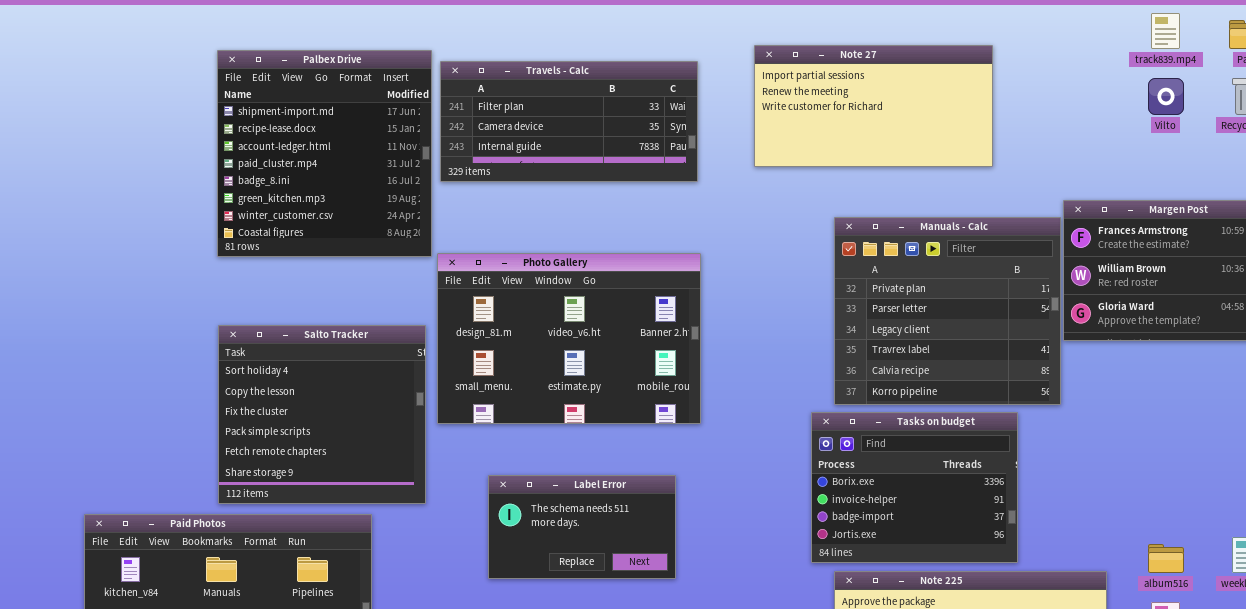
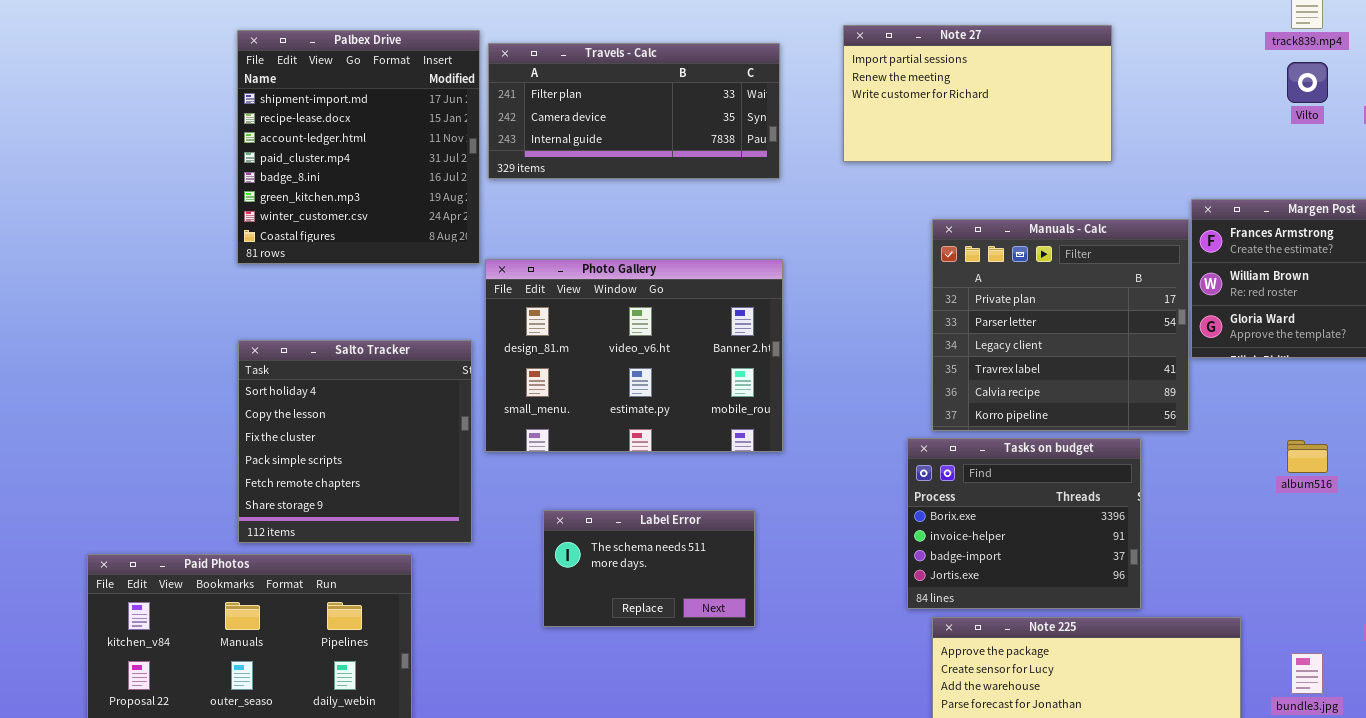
album516: [1148,544,1184,573] -> [1287,440,1328,473], moved

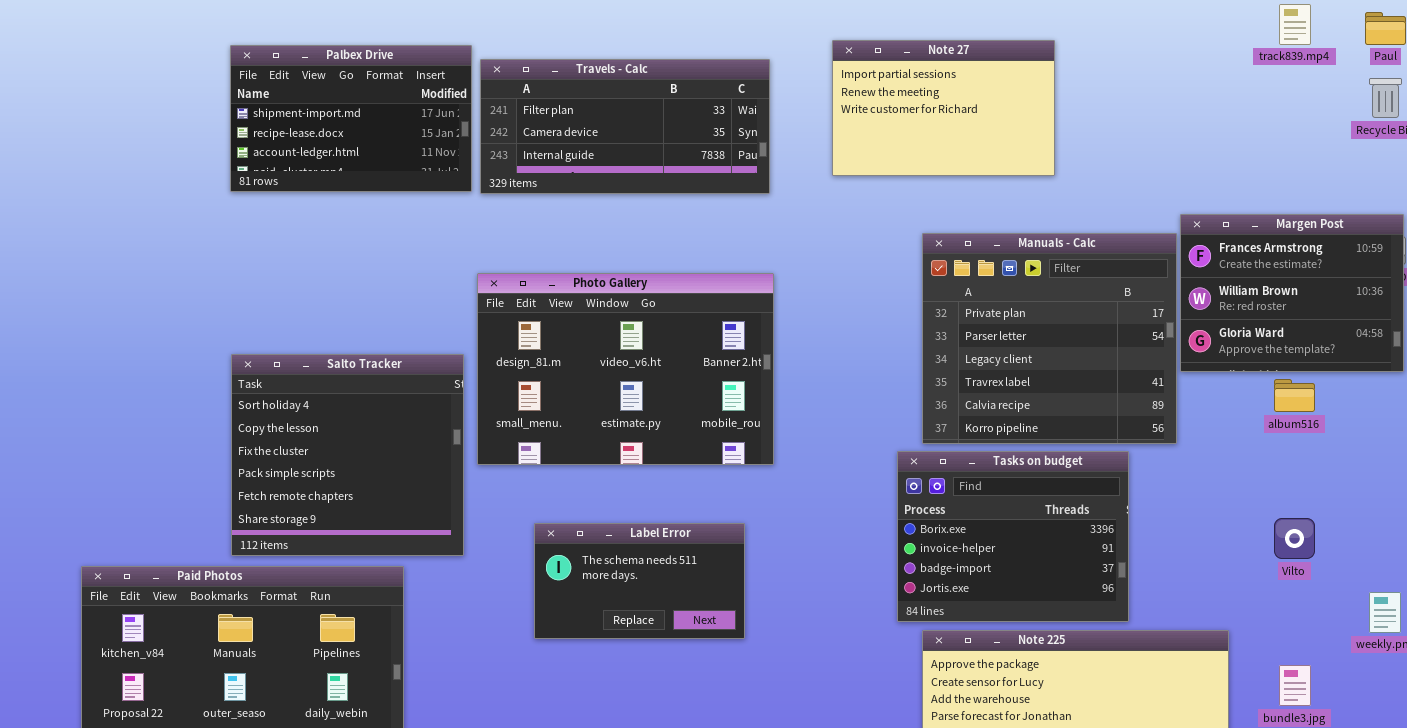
Note 27: [843,25,1112,162] -> [832,40,1055,176], resized
Palbex Drive: [237,30,480,264] -> [230,45,472,192], resized
Vilto: [1287,62,1328,103] -> [1274,518,1315,559], moved
album516: [1287,440,1328,473] -> [1274,379,1315,412], moved

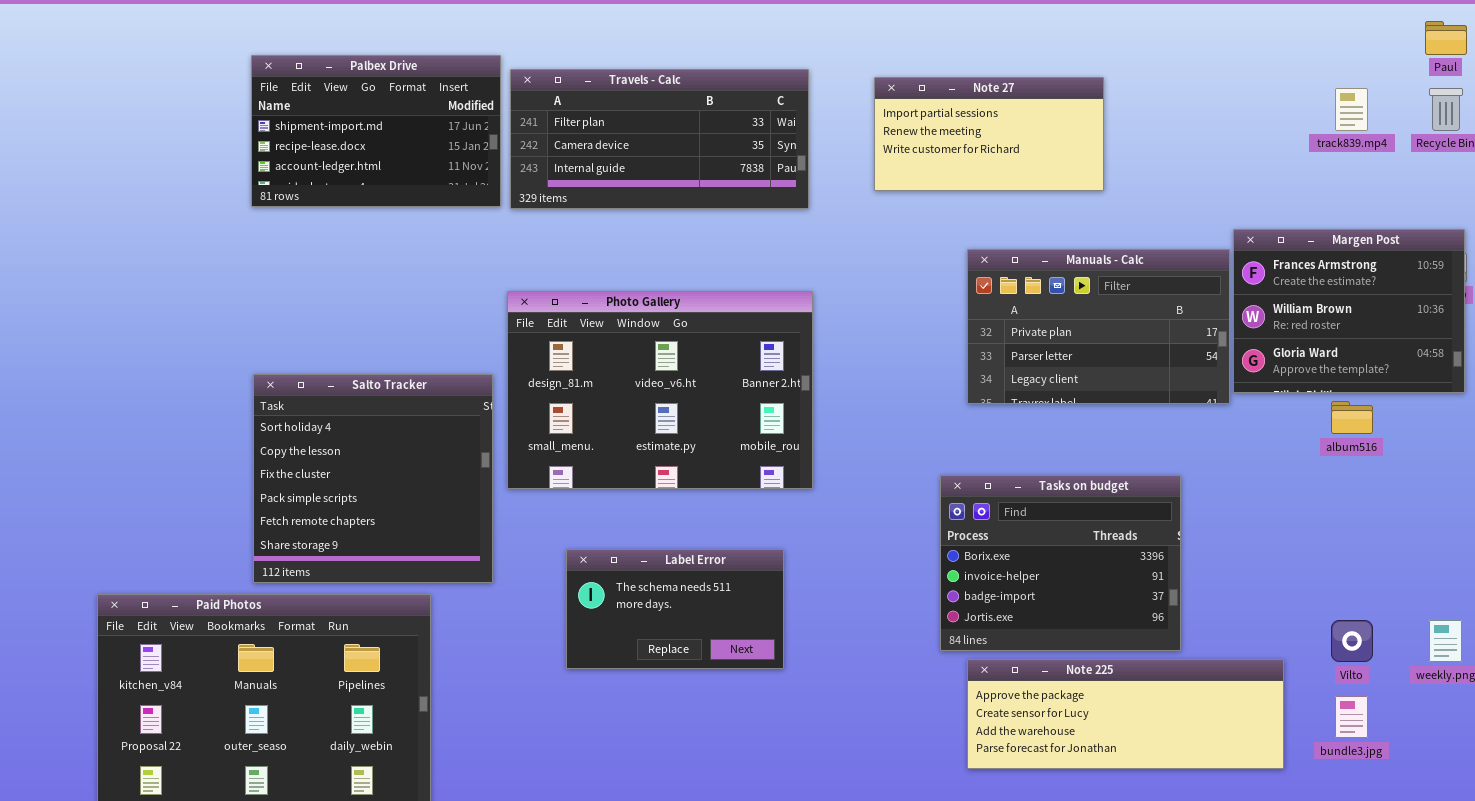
track839.mp4: [1279,4,1311,45] -> [1335,88,1368,131], moved
Note 27: [832,40,1055,176] -> [874,77,1104,191], resized
Manuals - Calc: [922,233,1177,444] -> [967,249,1230,404], resized
Vilto: [1274,518,1315,559] -> [1331,620,1373,662], moved

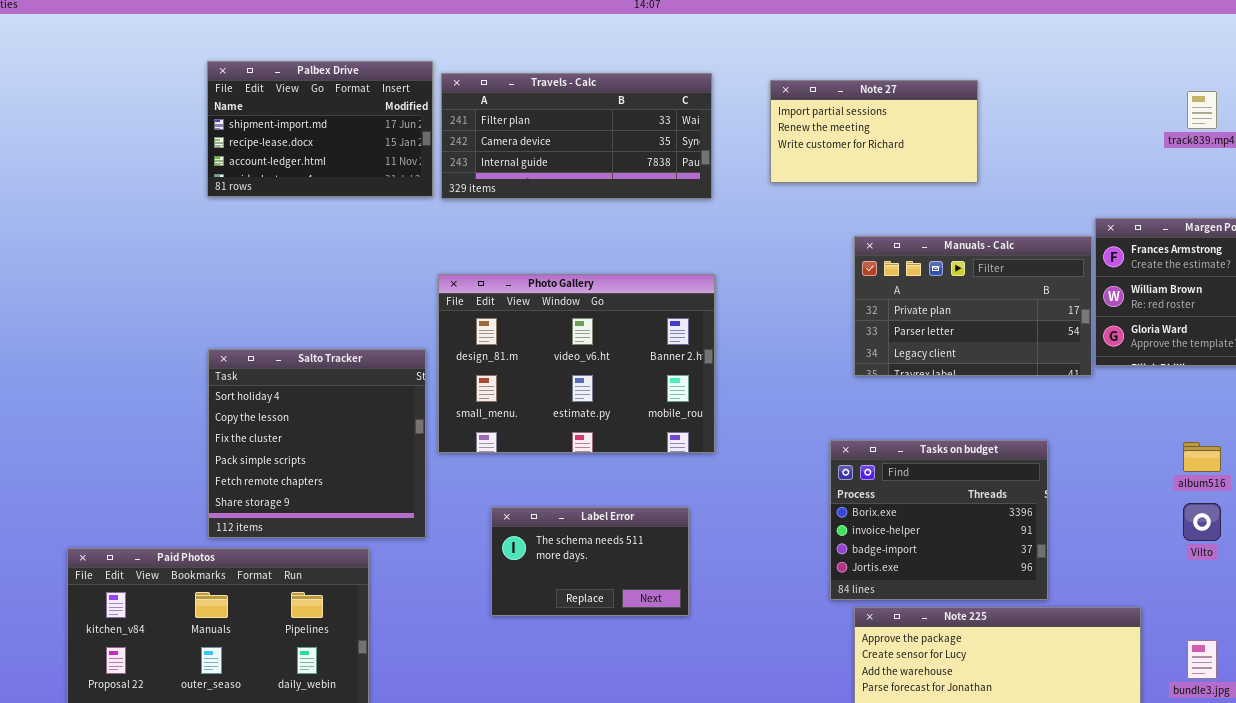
album516: [1331,401,1373,434] -> [1183,442,1221,472], moved
Vilto: [1331,620,1373,662] -> [1183,503,1221,541], moved

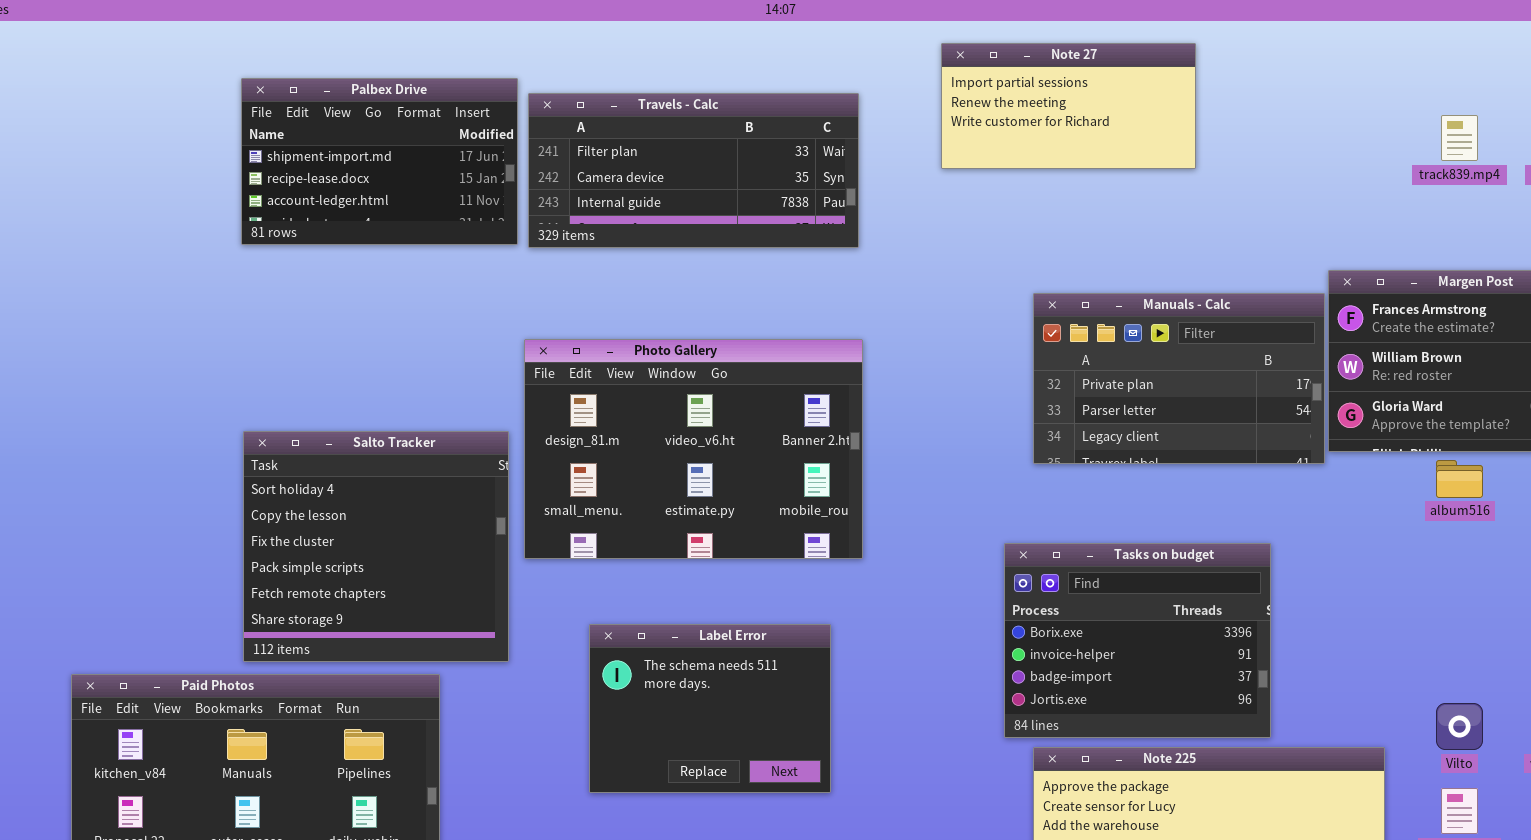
Note 27: [770,80,978,183] -> [941,43,1196,169], moved
album516: [1183,442,1221,472] -> [1436,460,1483,498], moved
Vilto: [1183,503,1221,541] -> [1436,703,1483,750], moved
Label Error: [491,507,689,616] -> [589,624,831,793], resized

